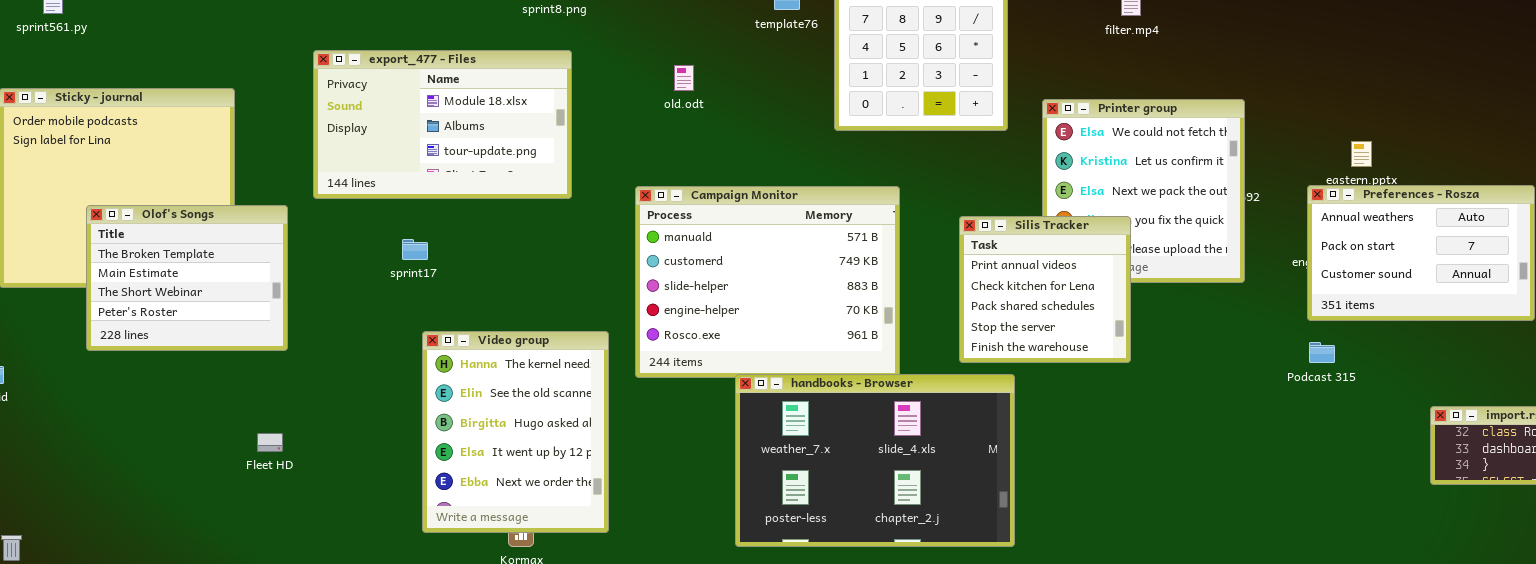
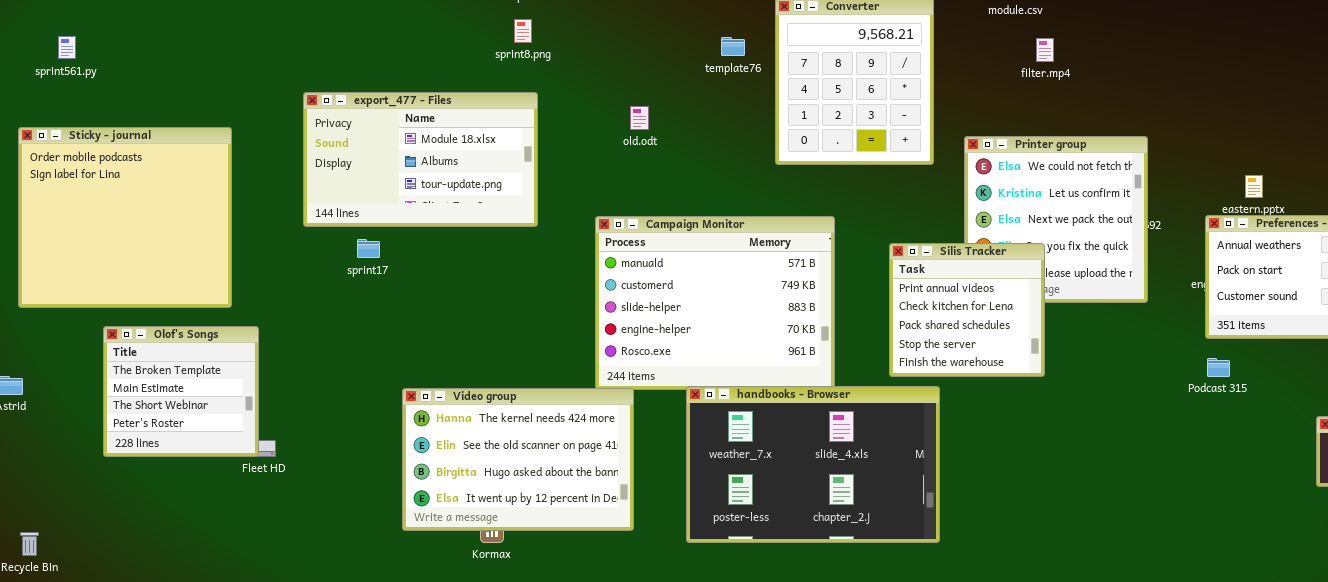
Olof's Songs: [86,205,288,351] -> [103,326,259,457], moved, resized
sprint17: [402,239,428,260] -> [357,239,380,258], moved
Video group: [422,331,609,533] -> [402,388,634,531], resized

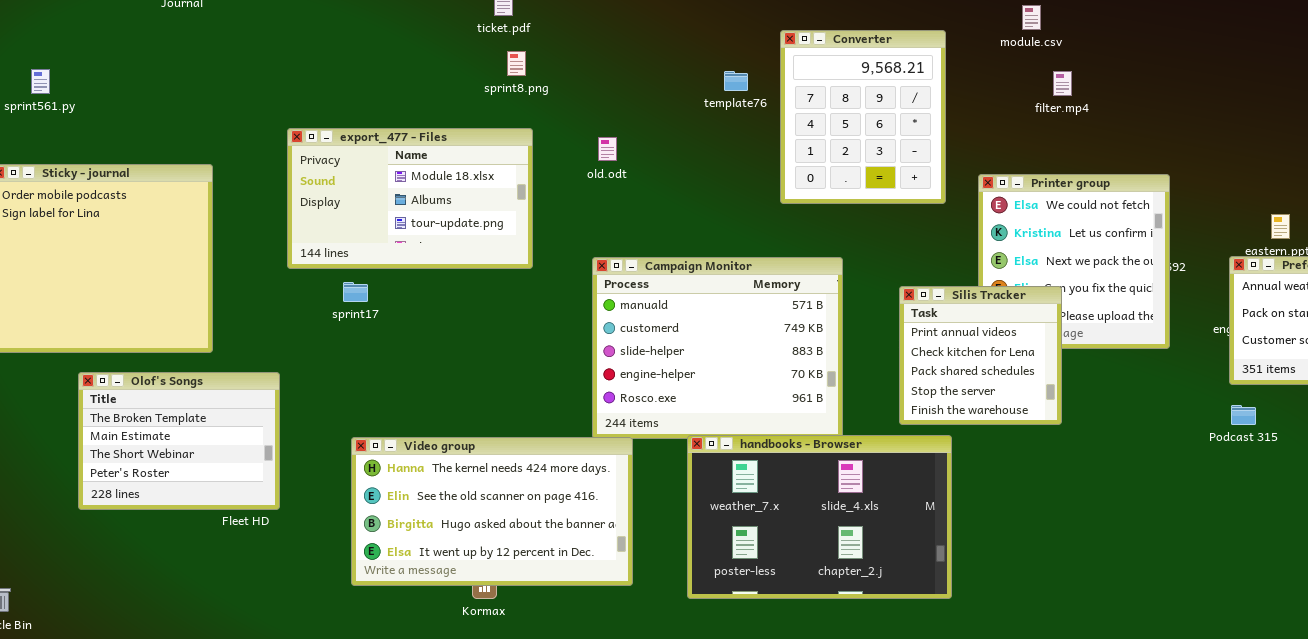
old.odt: [630,106,649,130] -> [598,137,617,161], moved
Olof's Songs: [103,326,259,457] -> [78,372,280,510], resized
Video group: [402,388,634,531] -> [351,437,633,586], resized

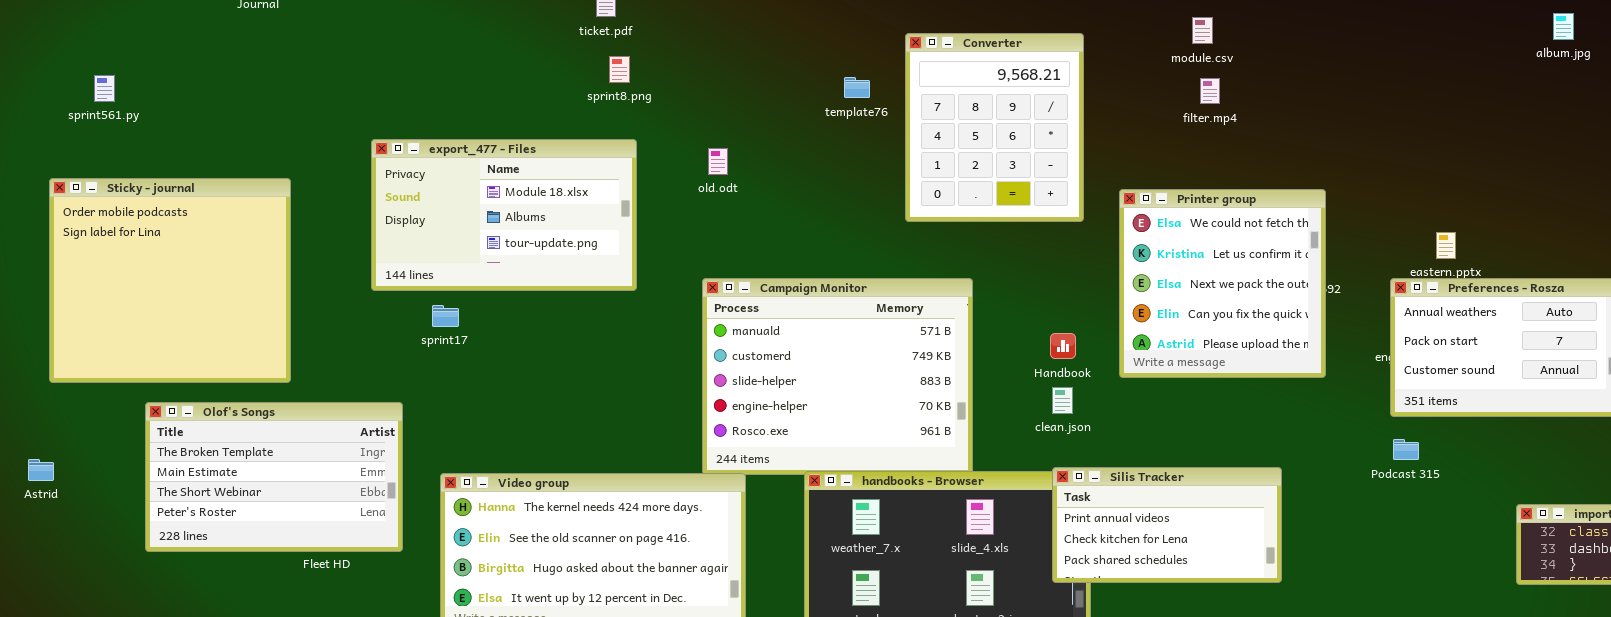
module.csv: [1022,5,1041,30] -> [1192,17,1213,44], moved
Silis Tracker: [899,286,1062,425] -> [1052,467,1282,583], moved, resized
Olof's Songs: [78,372,280,510] -> [145,402,403,552], resized

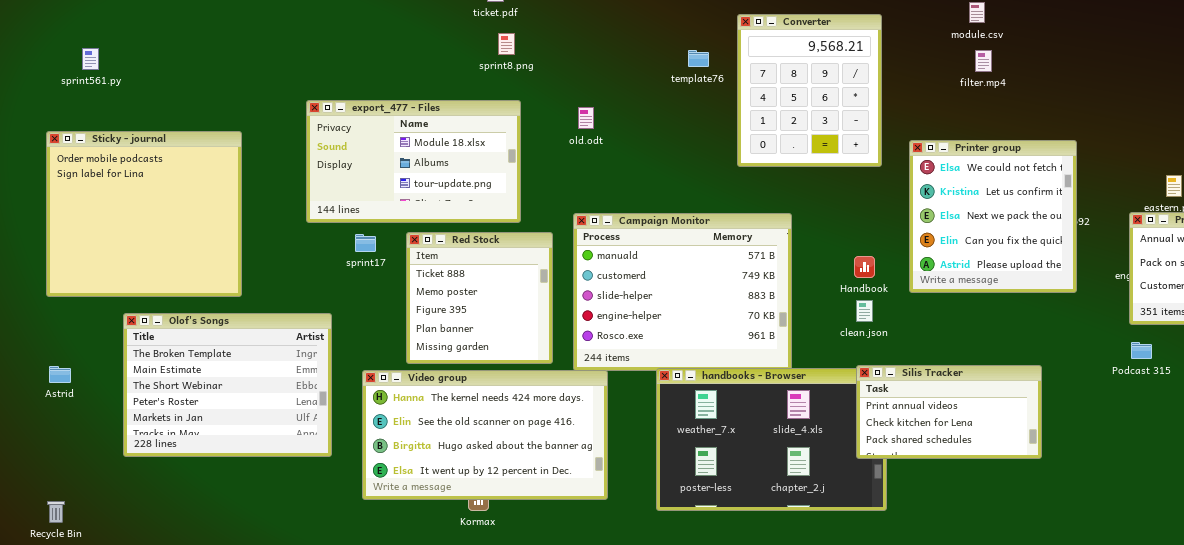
Red Stock: none -> [406,232,553,364], opened
Olof's Songs: [145,402,403,552] -> [123,313,332,457], resized
Astrid: [28,459,54,481] -> [49,366,71,383], moved

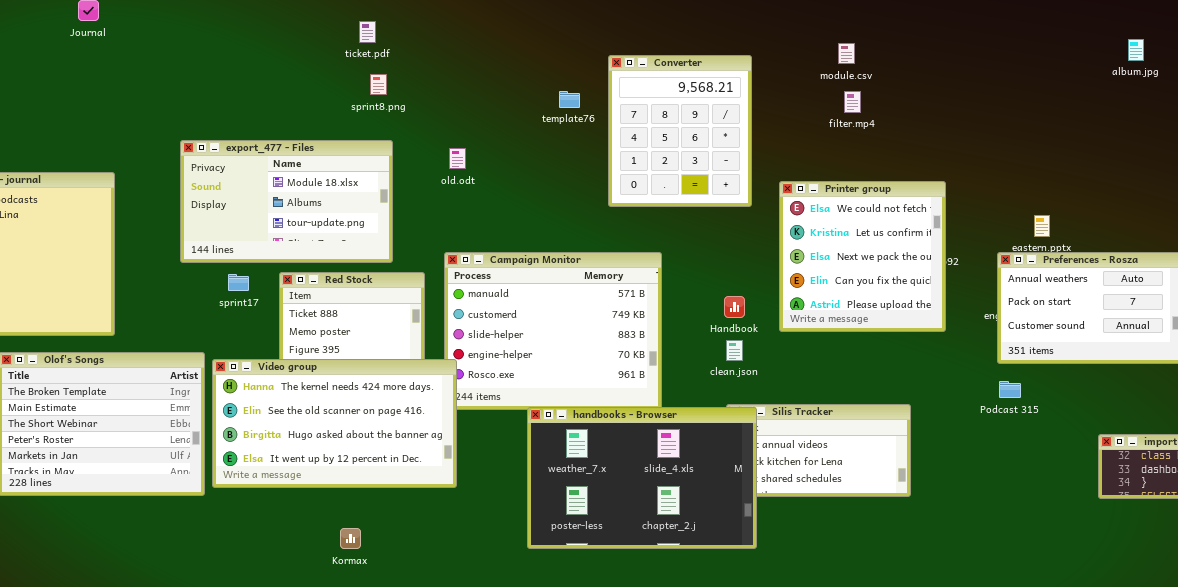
handbooks - Browser: [656,368,887,511] -> [527,407,757,549], raised
Video group: [362,370,608,500] -> [212,359,457,488], moved

